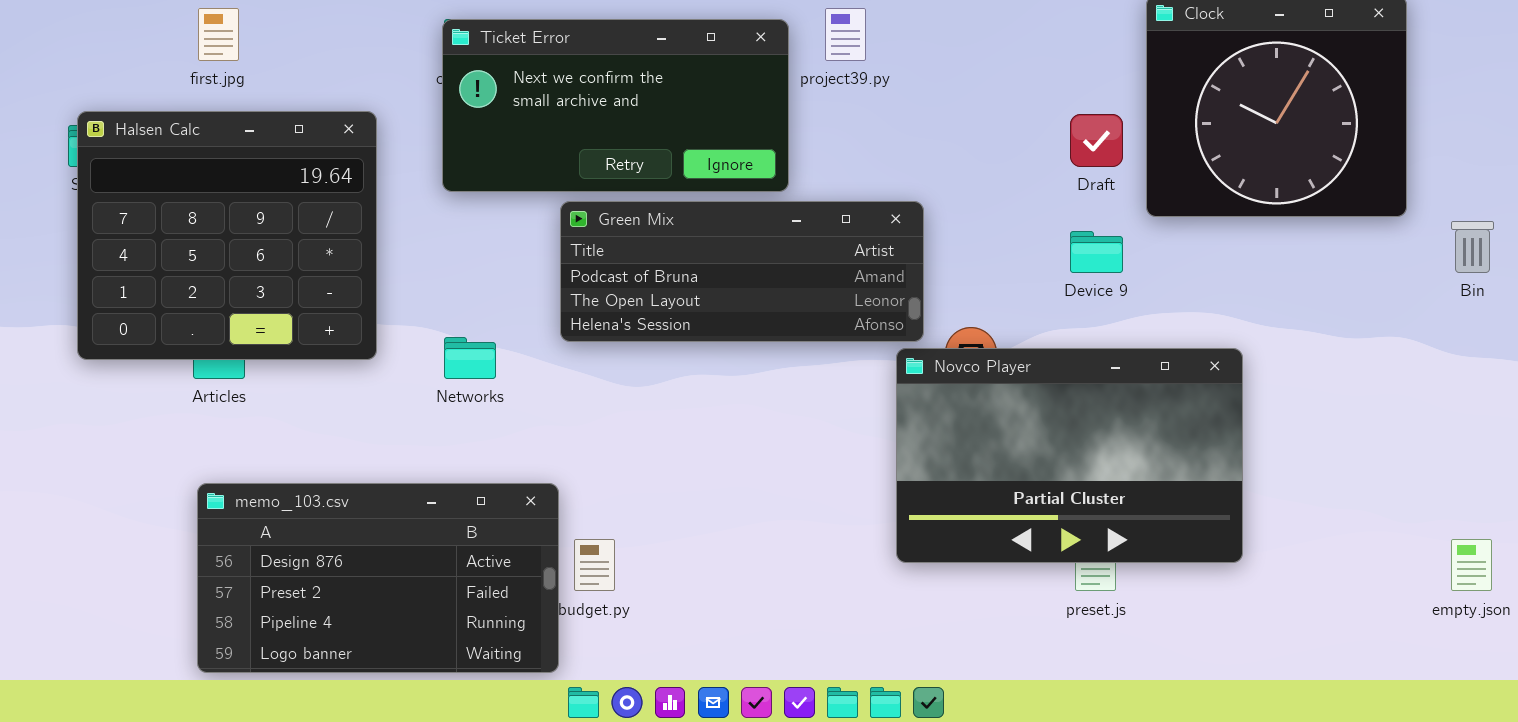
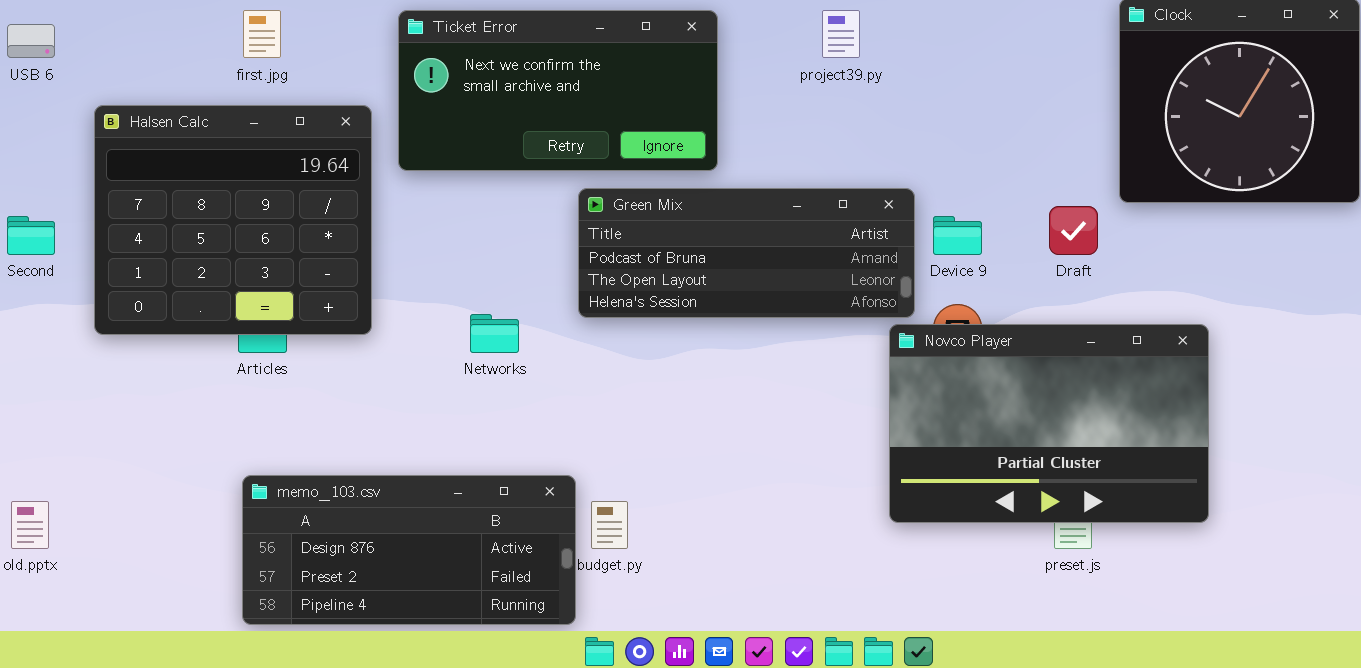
Ticket Error: [442,19,789,192] -> [398,10,718,171], moved
Halsen Calc: [77,111,377,360] -> [94,105,372,335], moved
Draft: [1070,114,1123,167] -> [1049,206,1098,255], moved
Device 9: [1070,231,1123,273] -> [933,216,982,255], moved
memo_103.csv: [197,483,559,673] -> [242,475,576,625], resized

